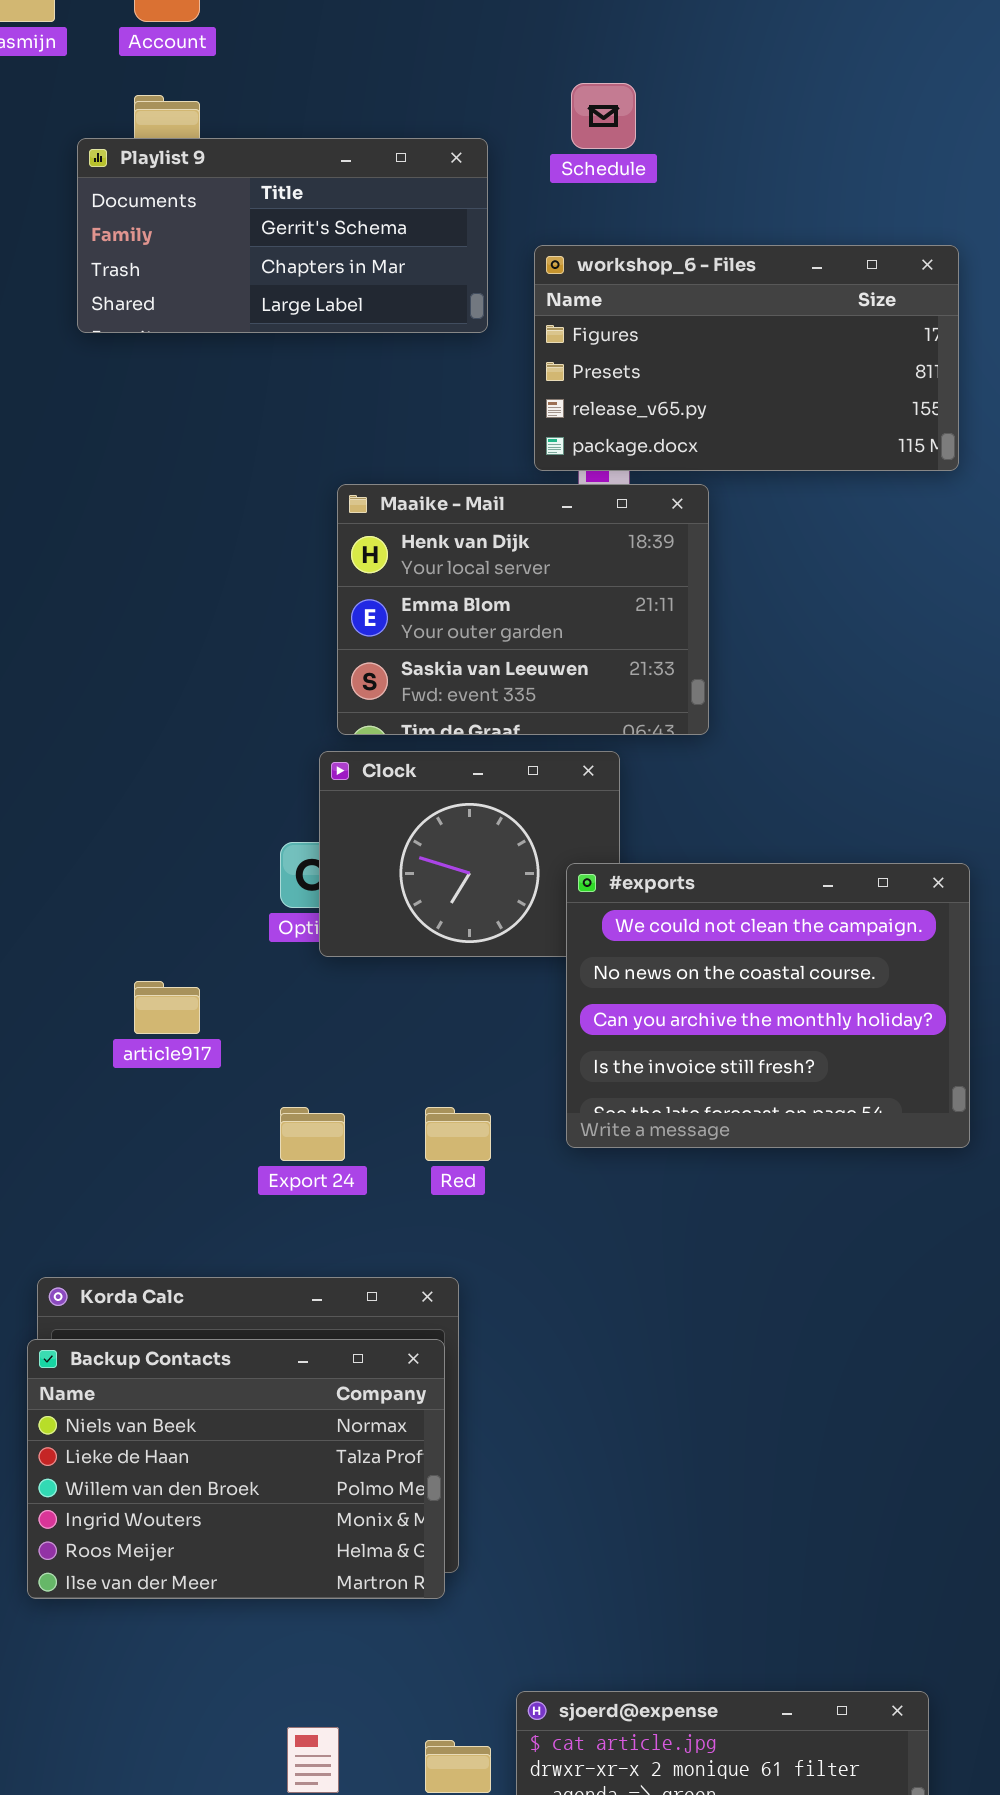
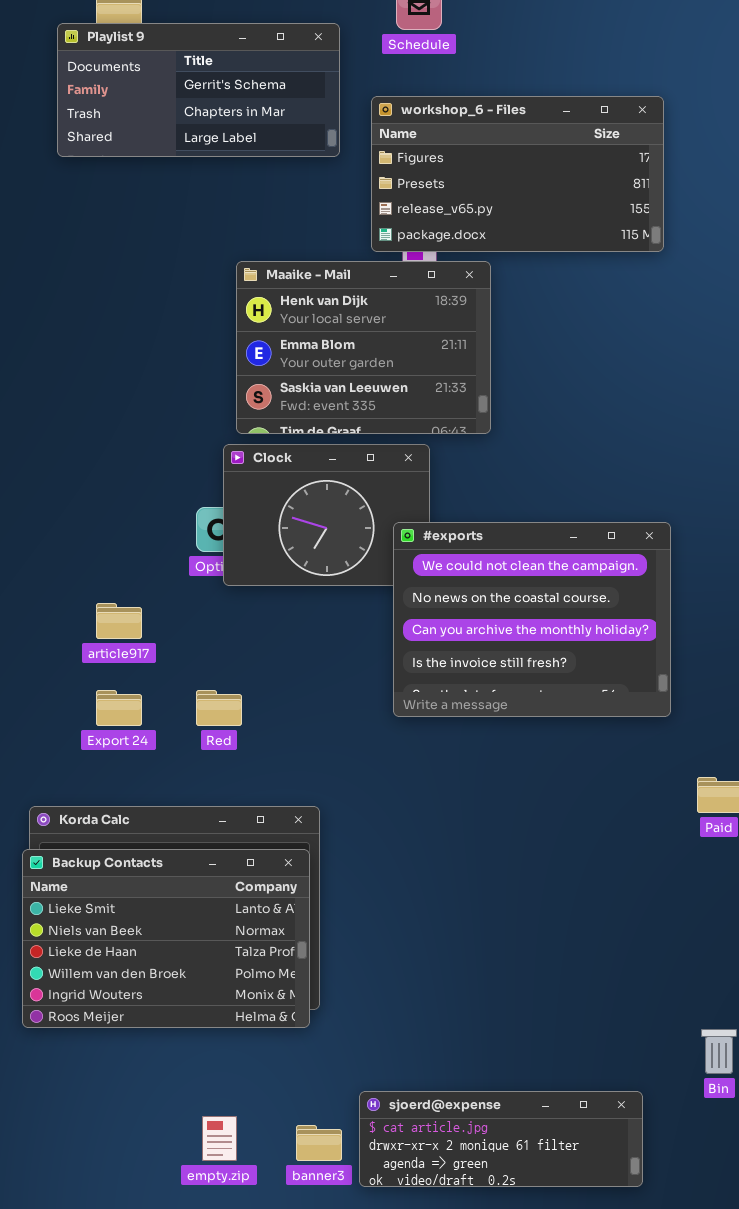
Export 24: [280,1107,345,1161] -> [96,690,142,726], moved
Red: [425,1107,491,1161] -> [196,690,242,726], moved
Backup Contacts: [27,1339,445,1599] -> [22,849,310,1028], scrolled up 1 row

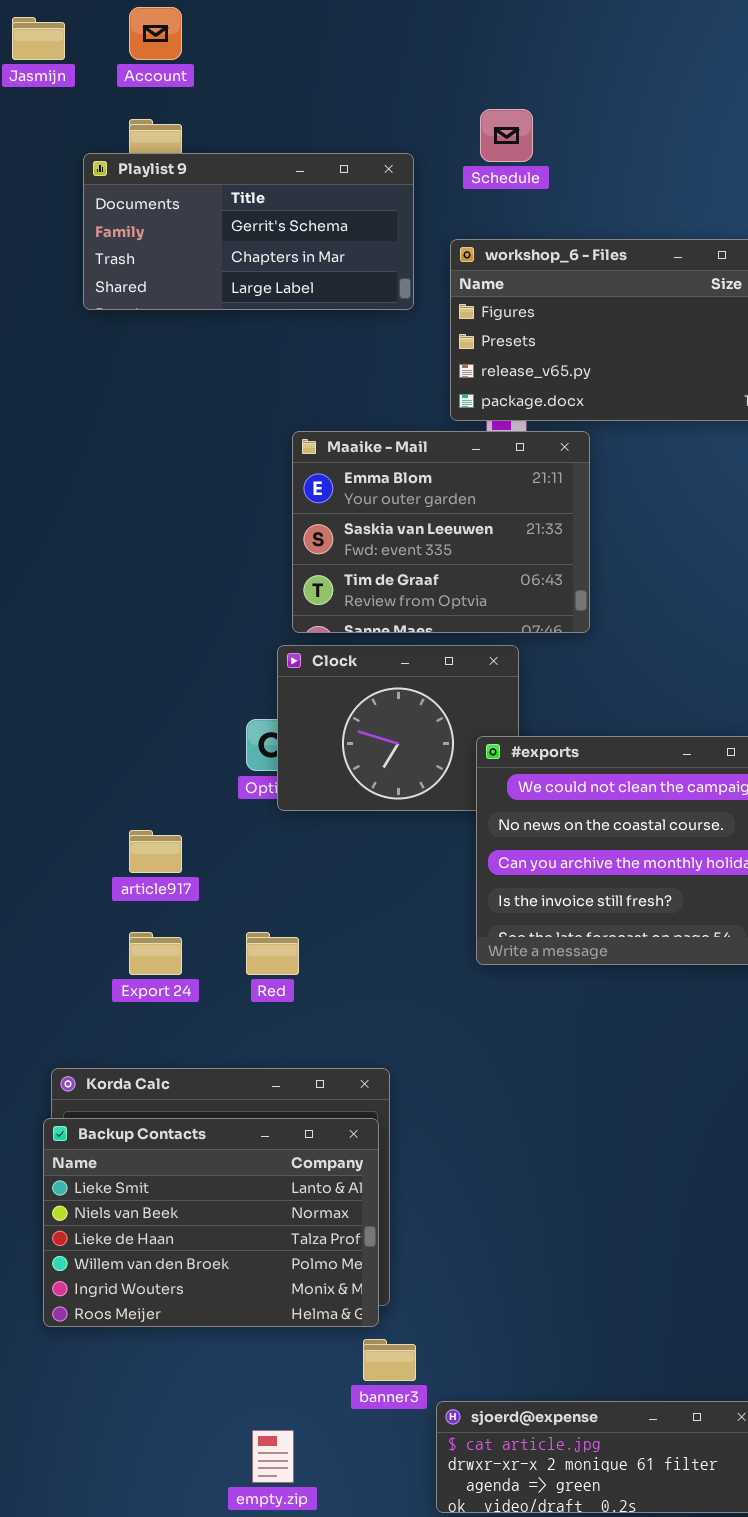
Maaike - Mail: [236,261,491,434] -> [292,431,590,633], scrolled down 1 row
banner3: [296,1125,342,1161] -> [363,1339,416,1381], moved

